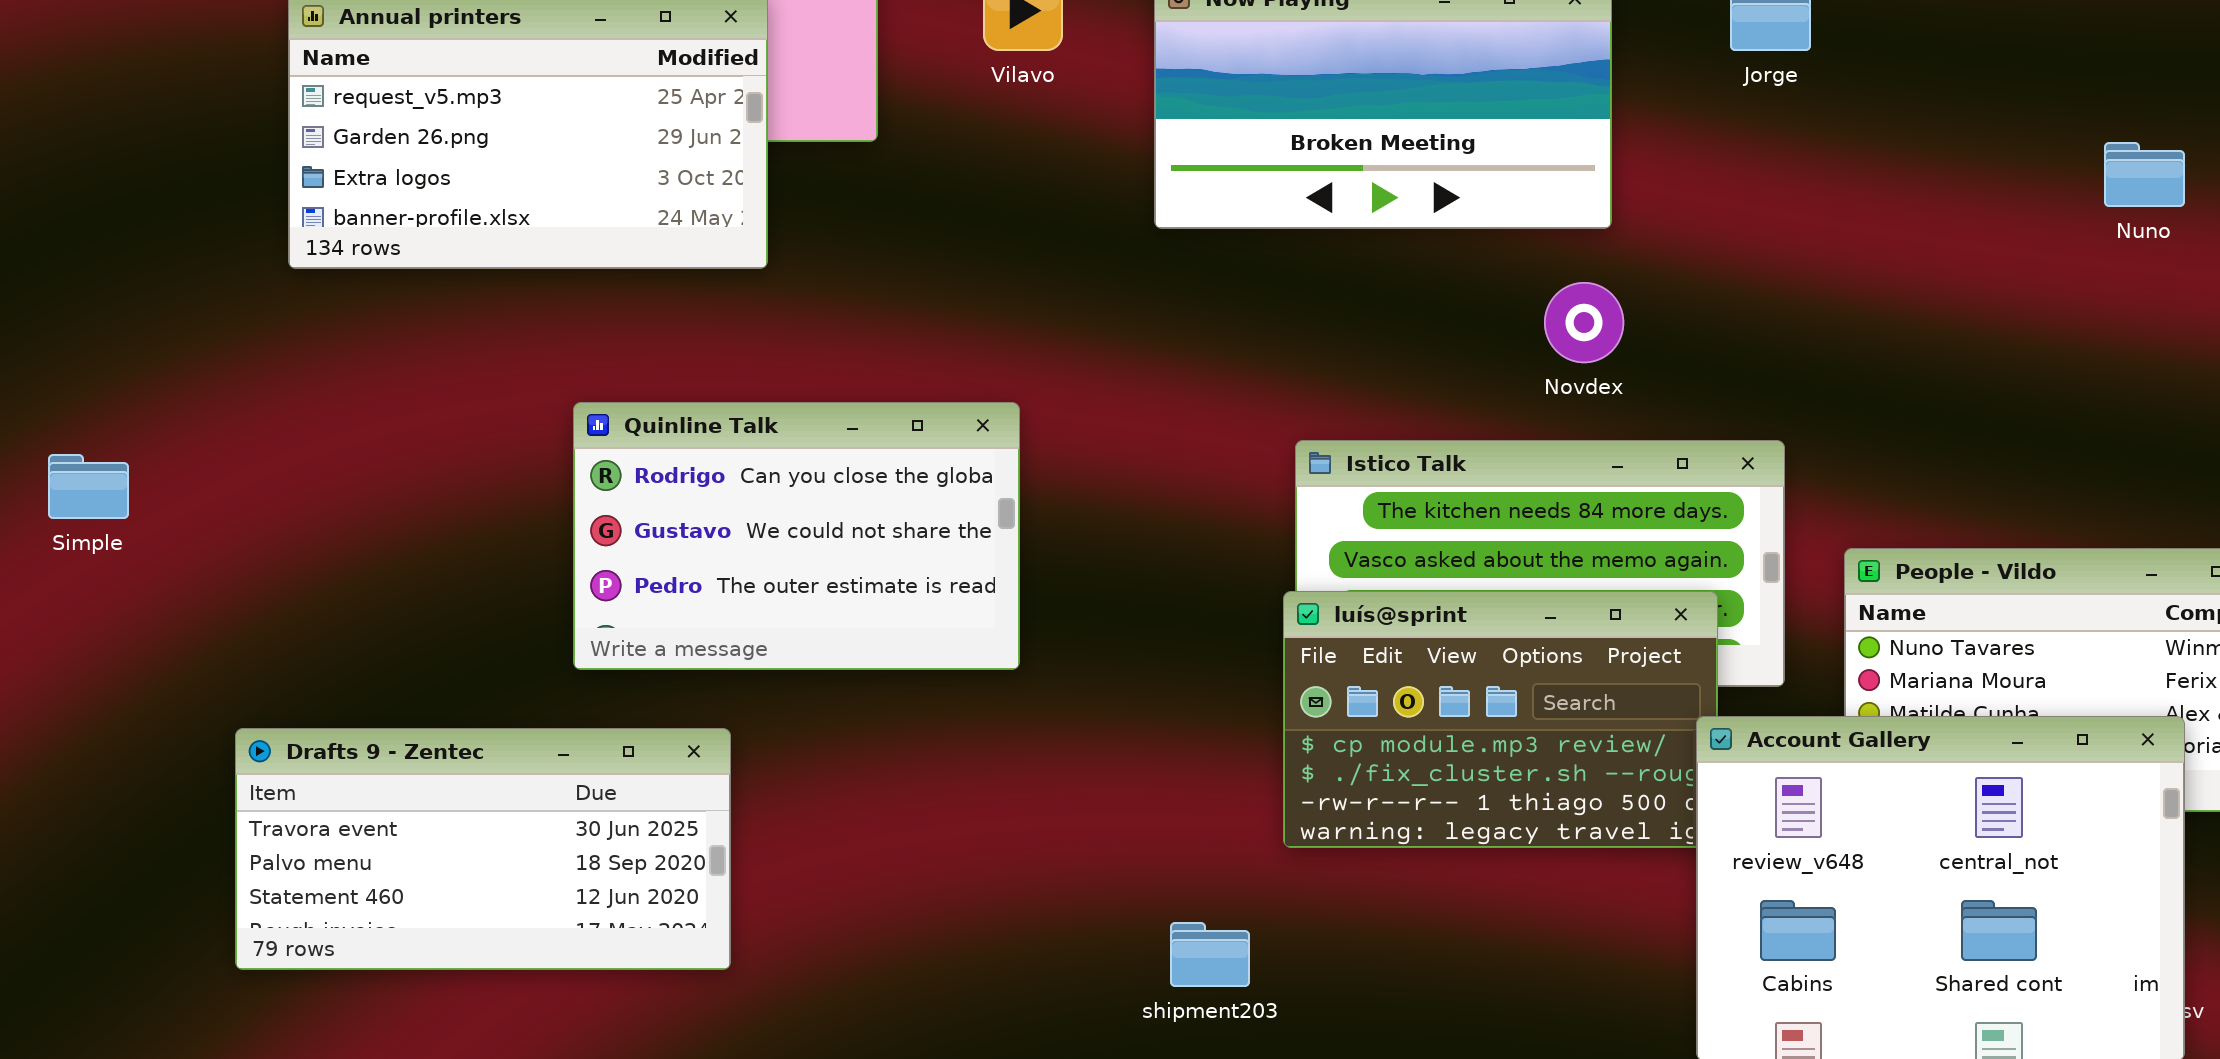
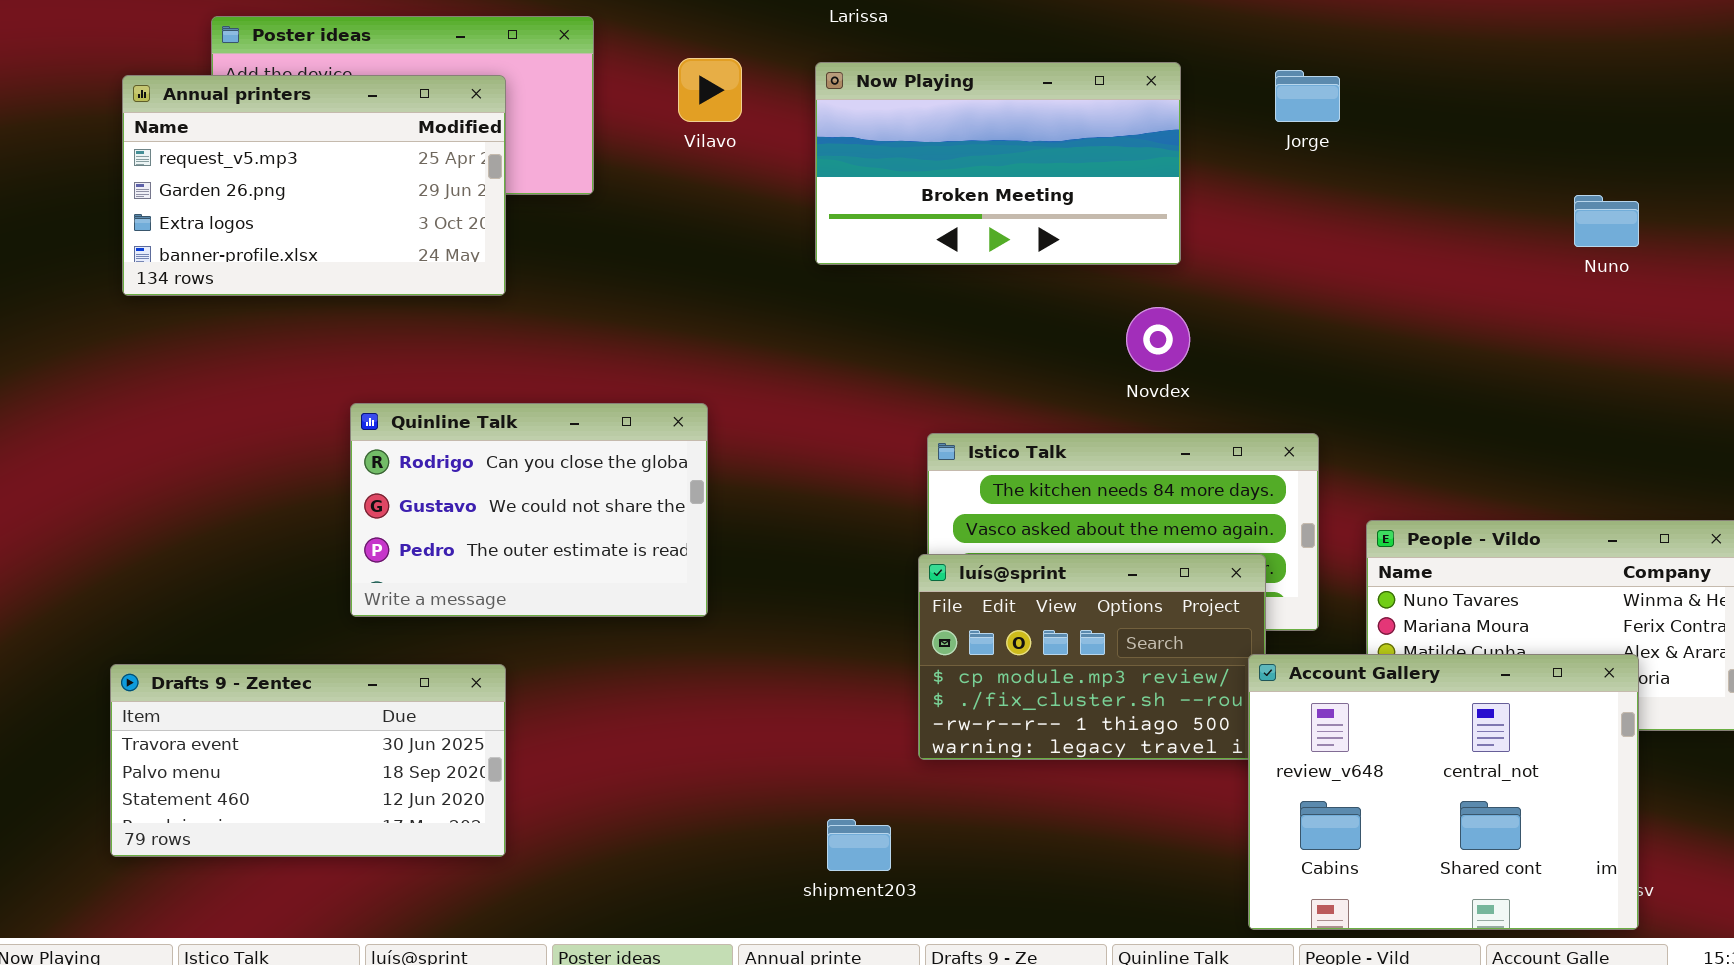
Drafts 9 - Zentec: [235,728,731,970] -> [110,664,506,857], moved

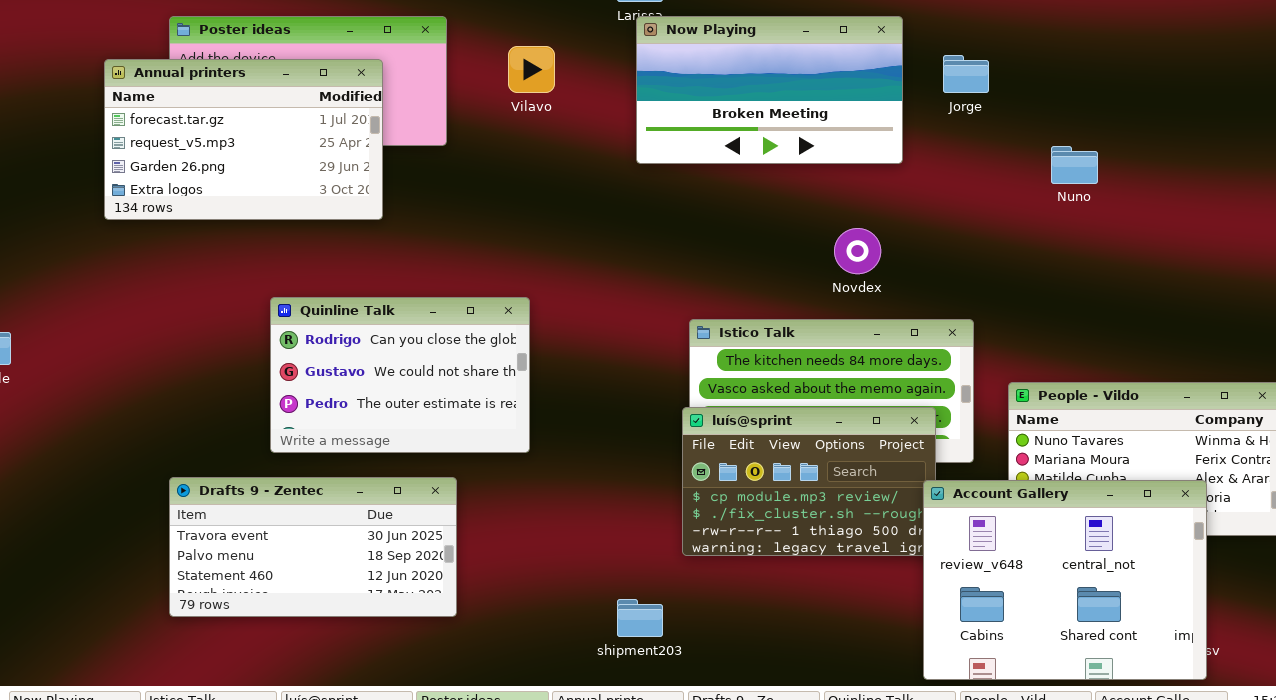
Now Playing: [815,62,1181,265] -> [636,16,903,164], moved
Annual printers: [122,75,506,296] -> [104,59,383,220], scrolled up 1 row
Nuno: [1574,195,1639,247] -> [1051,146,1098,184], moved
Drafts 9 - Zentec: [110,664,506,857] -> [169,477,457,617], moved

